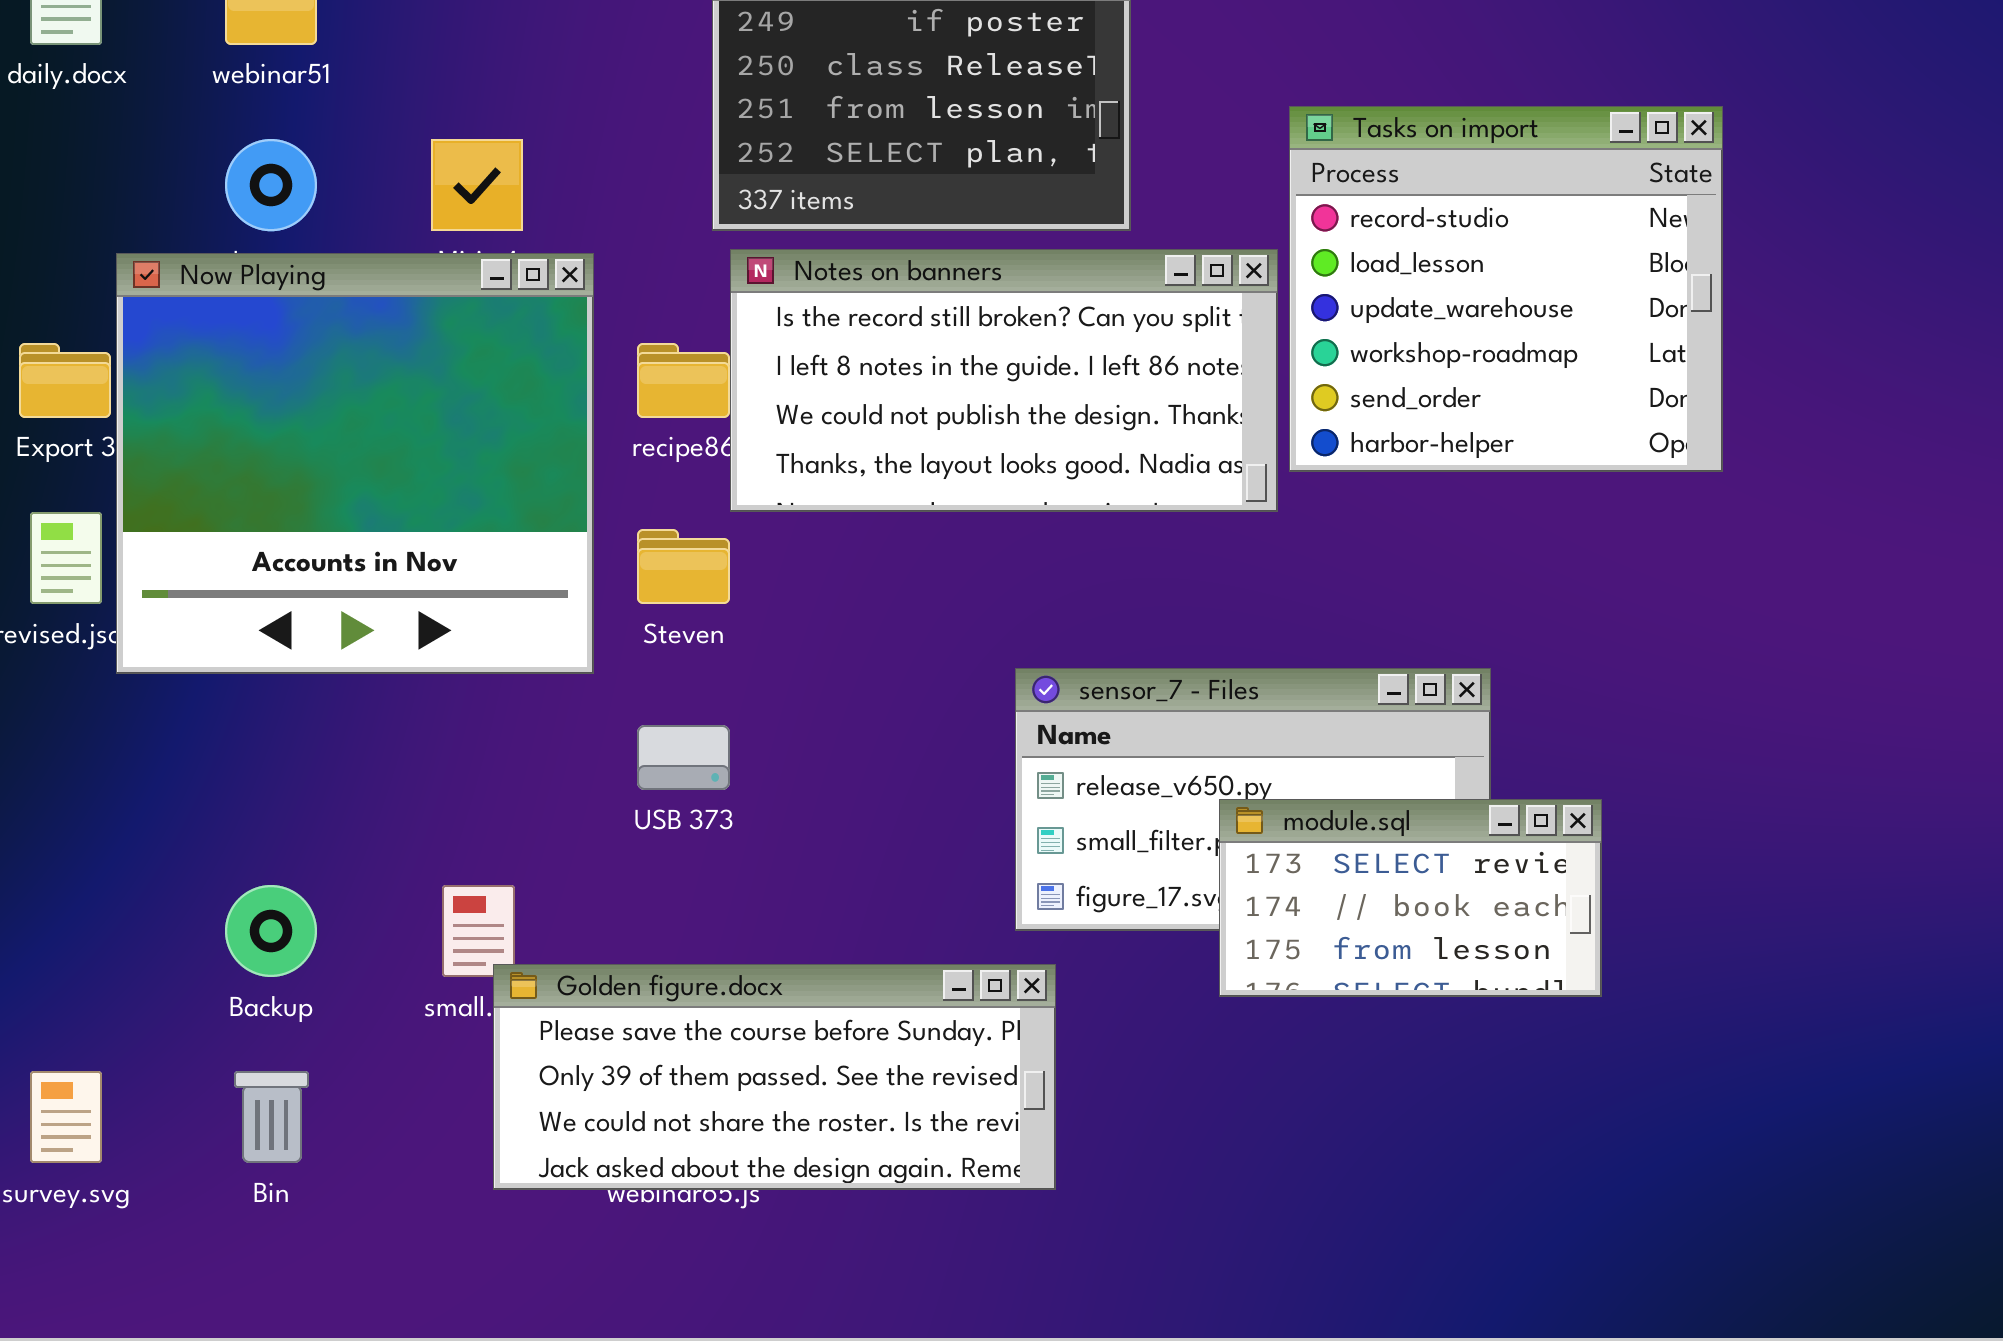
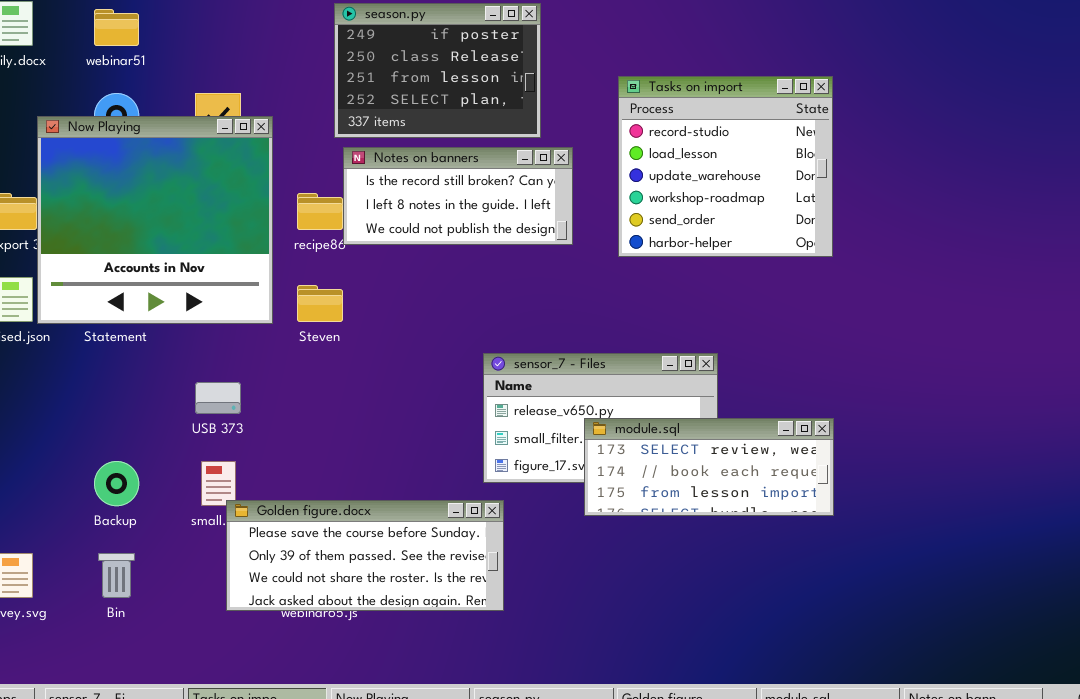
Notes on banners: [730,249,1278,512] -> [343,147,573,245], resized
Now Playing: [116,253,594,674] -> [37,116,273,324], moved
USB 373: [637,725,730,790] -> [195,382,241,414], moved
module.sql: [1219,799,1602,997] -> [584,418,834,516], resized

